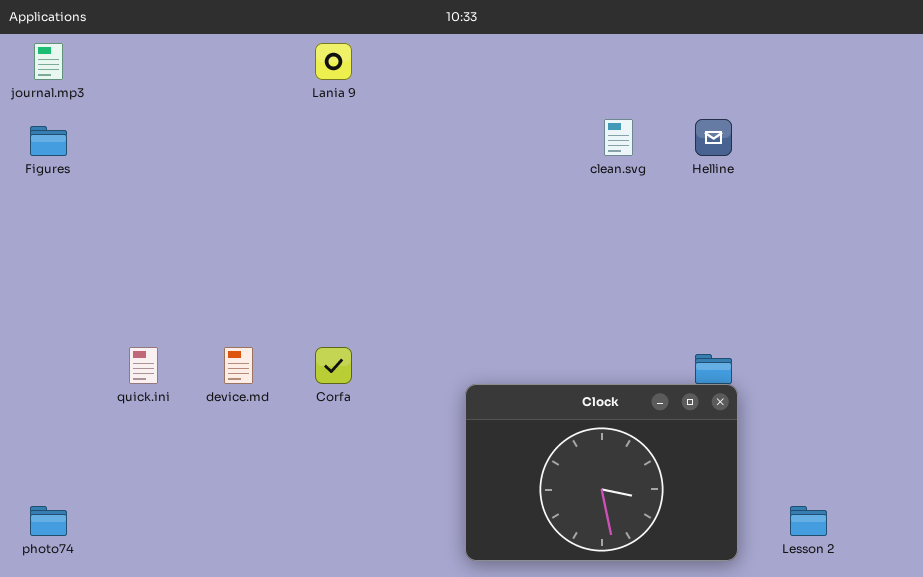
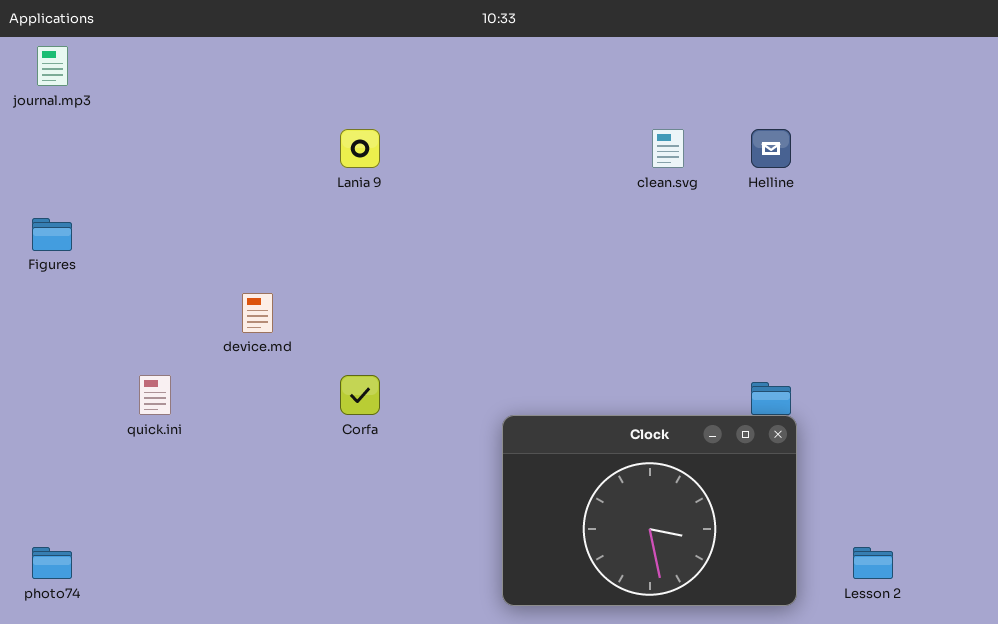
Lania 9: [315,43,352,80] -> [340,129,380,168], moved
Figures: [30,126,67,156] -> [32,218,72,251], moved
device.md: [224,347,253,384] -> [242,293,273,333], moved

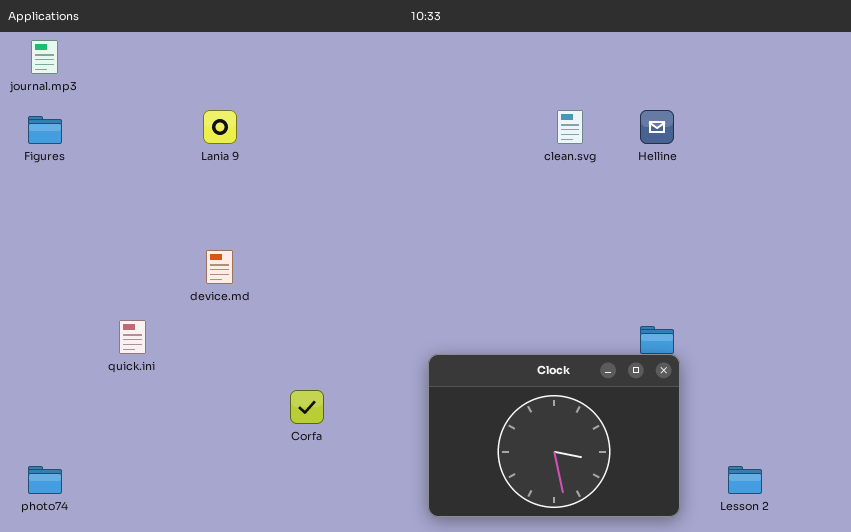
Lania 9: [340,129,380,168] -> [203,110,237,144], moved
Figures: [32,218,72,251] -> [28,116,62,144], moved
Corfa: [340,375,380,415] -> [290,390,324,424], moved

